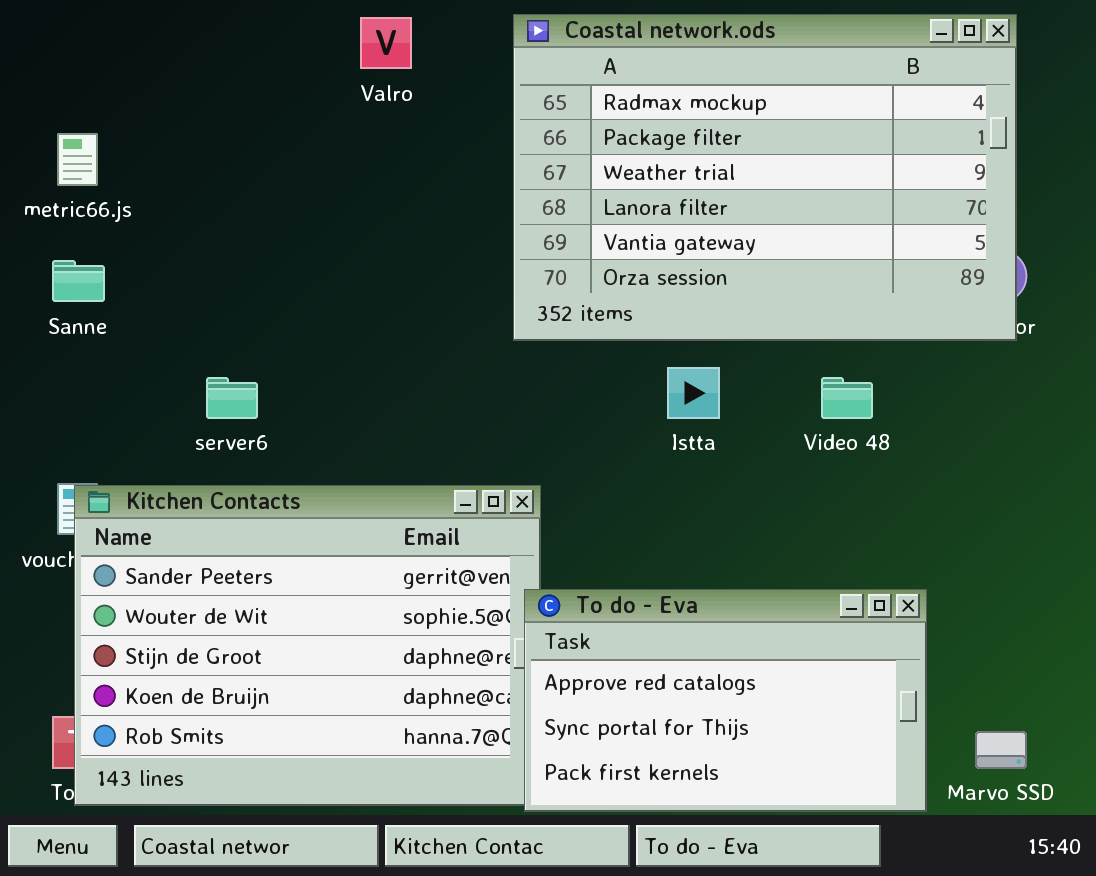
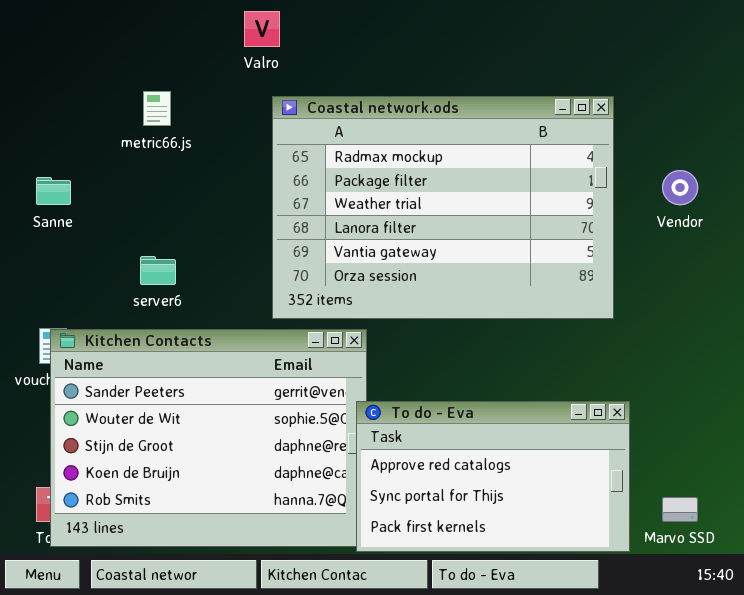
Coastal network.ods: [513,14,1017,341] -> [272,96,614,319], moved
metric66.js: [57,133,98,186] -> [143,91,171,126], moved

